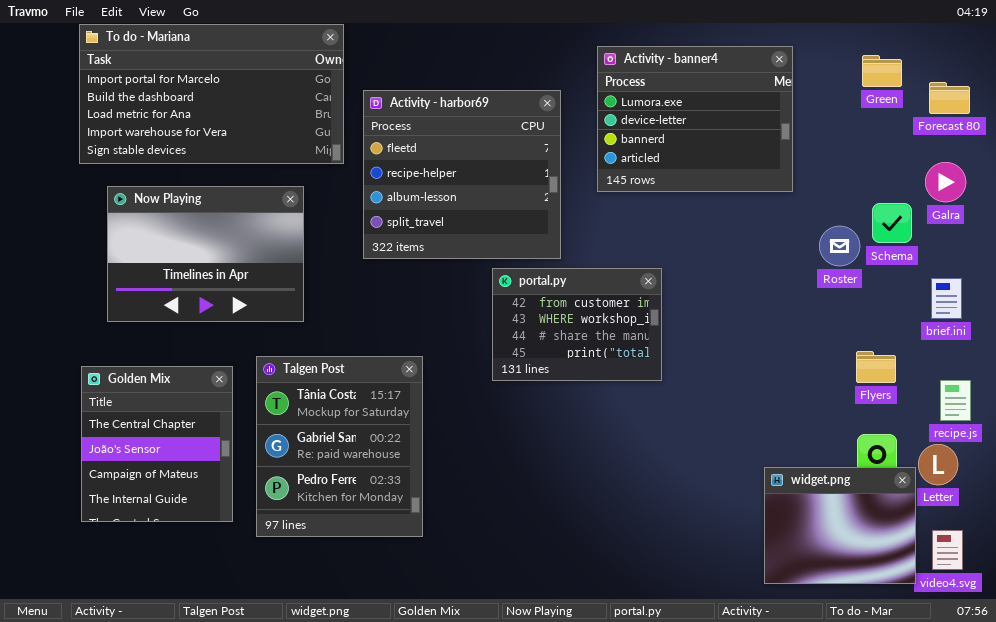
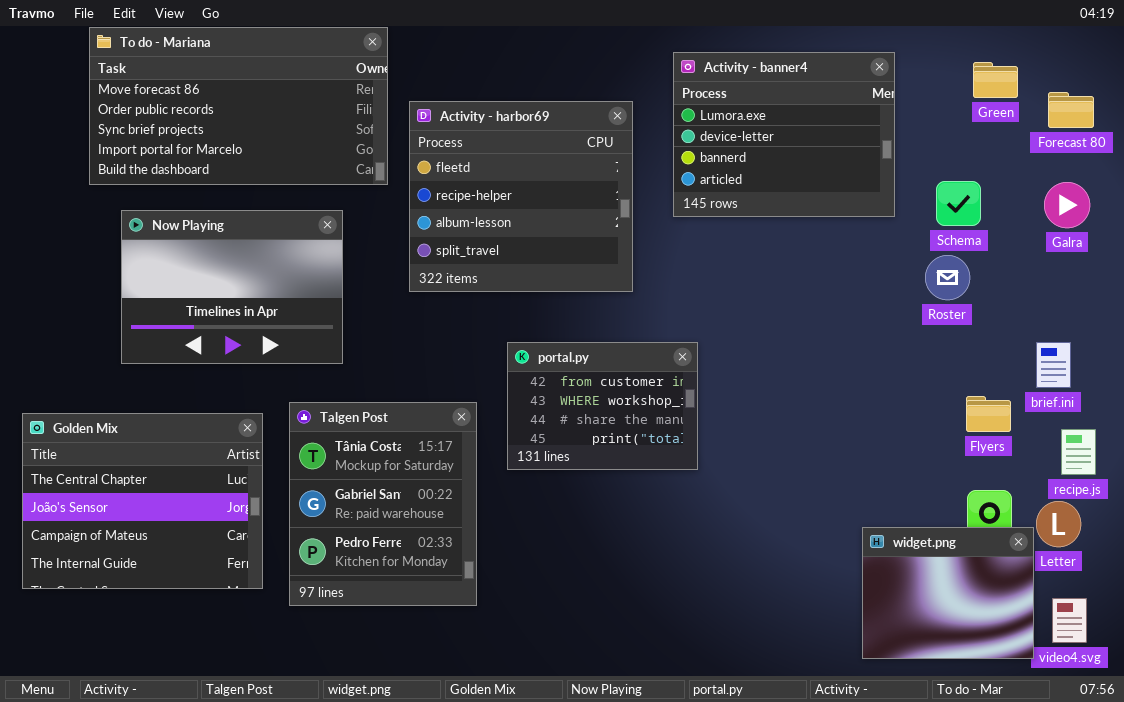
To do - Mariana: [79,24,344,164] -> [89,27,388,185], scrolled up 3 rows
Schema: [872,203,912,243] -> [936,181,981,226], moved
portal.py: [492,268,662,381] -> [507,342,698,470], moved
brief.ini: [931,278,962,319] -> [1036,342,1071,388], moved
Golden Mix: [81,366,233,522] -> [22,413,263,589], resized

